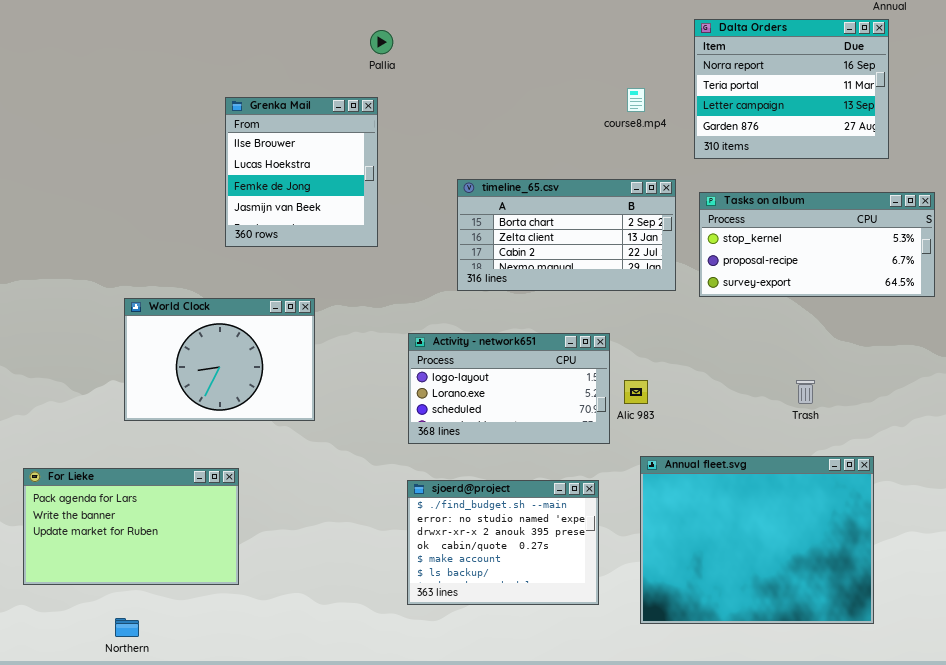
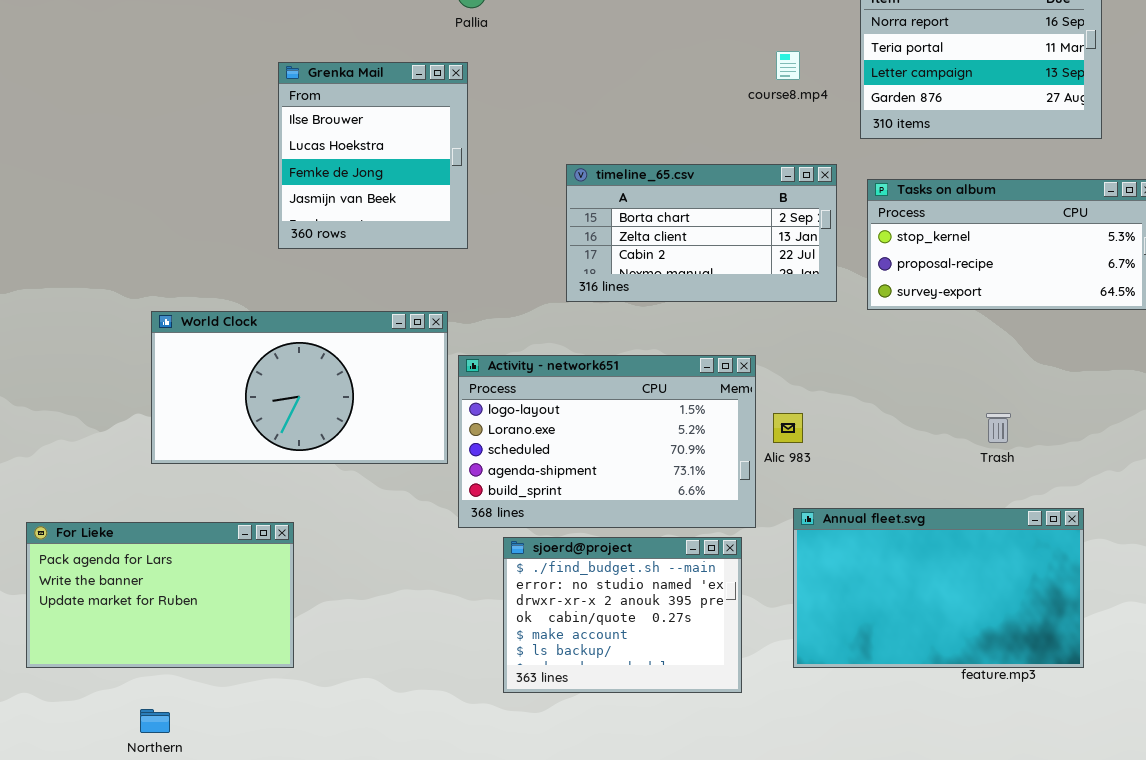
World Clock: [124,298,315,421] -> [151,311,448,464], resized
Activity - network651: [408,333,610,444] -> [458,355,756,528], resized
Annual fleet.svg: [640,456,874,624] -> [793,508,1084,668], resized

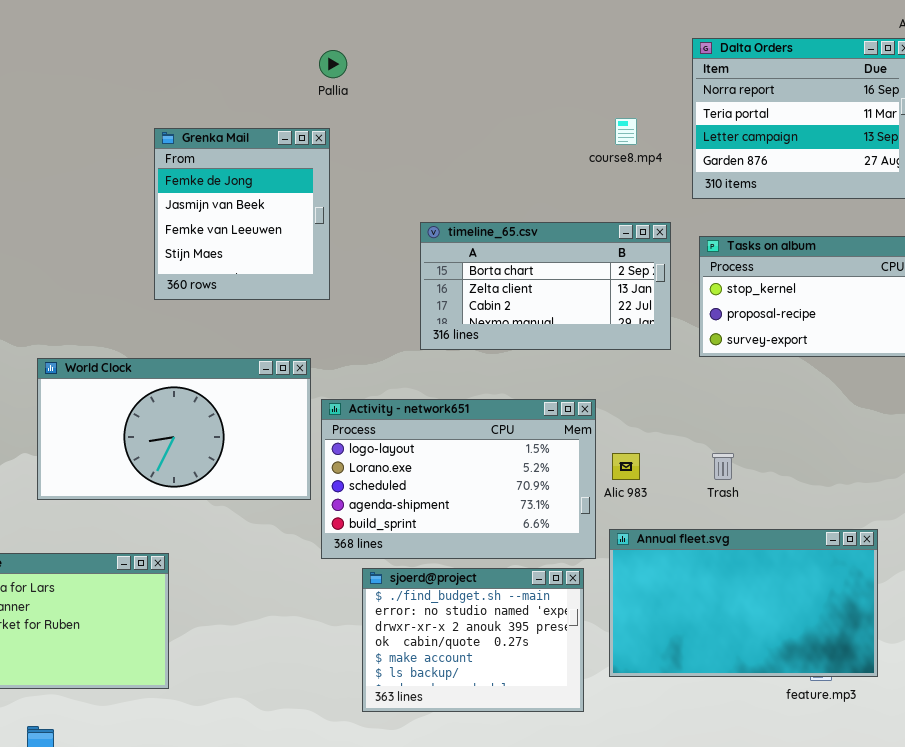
Grenka Mail: [278,62,468,249] -> [154,128,330,300], scrolled down 2 rows
Trash: [986,413,1011,443] -> [712,453,734,480], moved
Annual fleet.svg: [793,508,1084,668] -> [609,529,878,677], moved

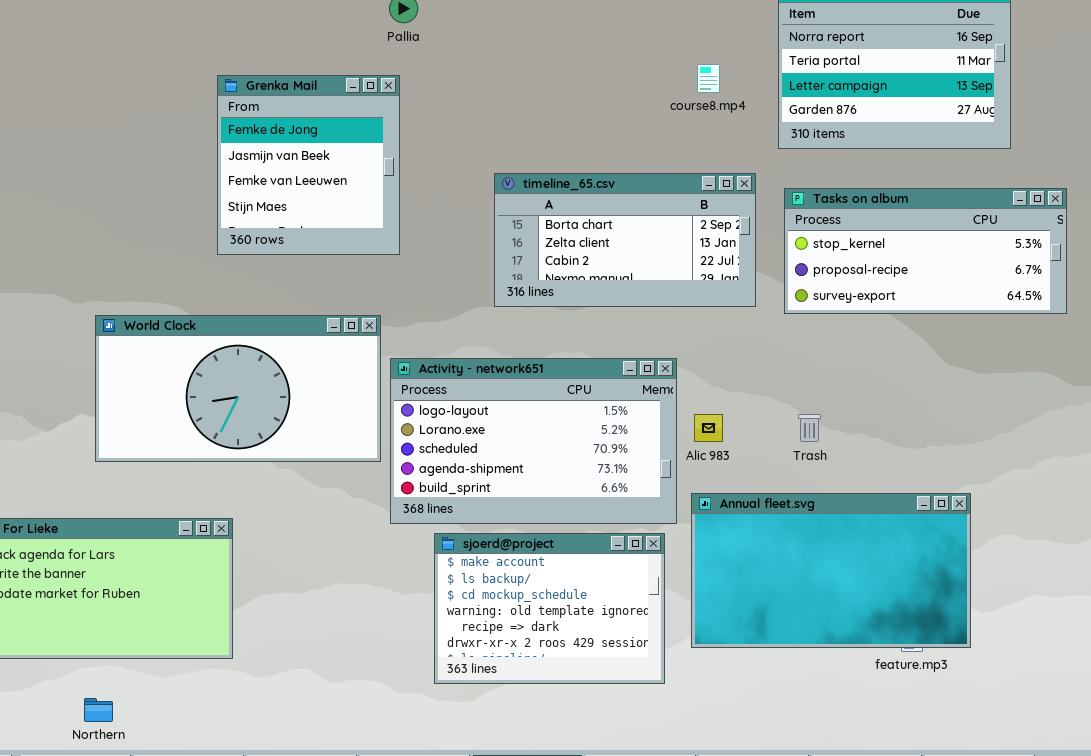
sjoerd@project: [362,568,584,712] -> [434,533,665,684], scrolled down 4 rows

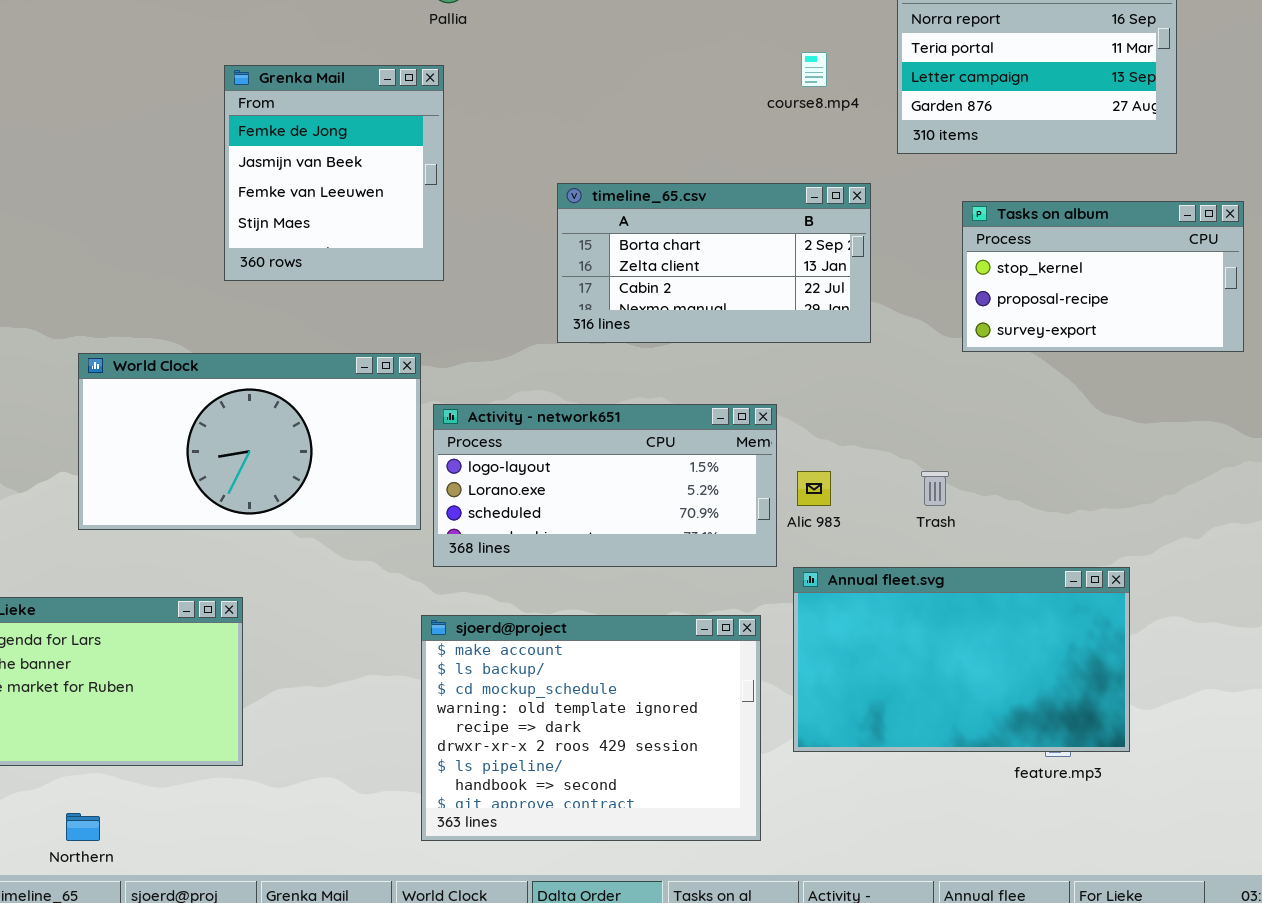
Tasks on album: [784,188,1067,314] -> [962,201,1244,352], resized
Activity - network651: [390,358,677,524] -> [433,404,777,567], resized
sjoerd@project: [434,533,665,684] -> [421,615,761,841], resized

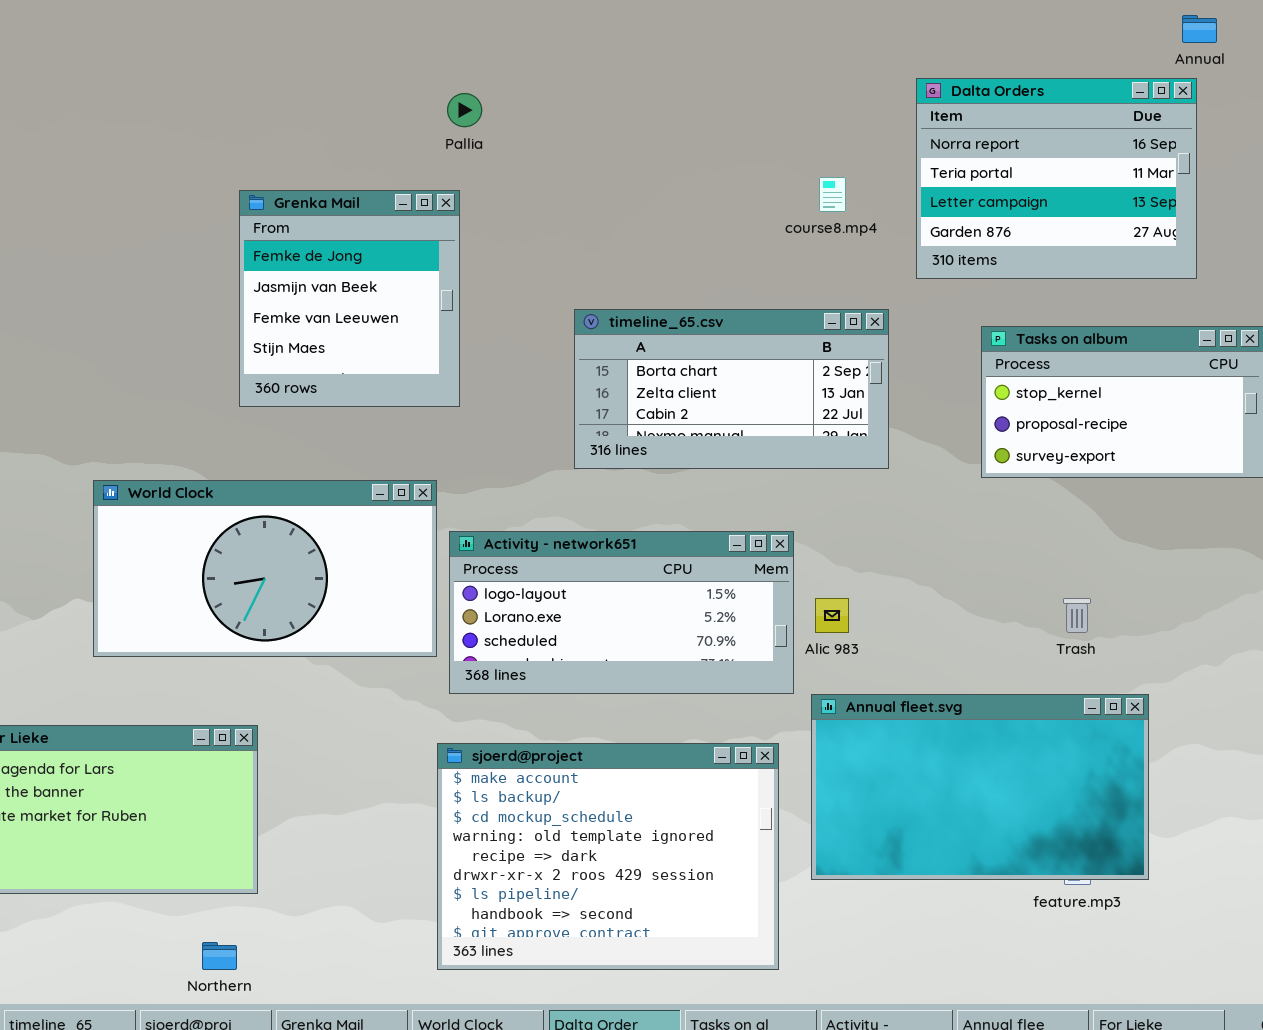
Trash: [921,471,949,506] -> [1063,598,1091,633], moved
Northern: [66,813,100,841] -> [202,942,237,970], moved

